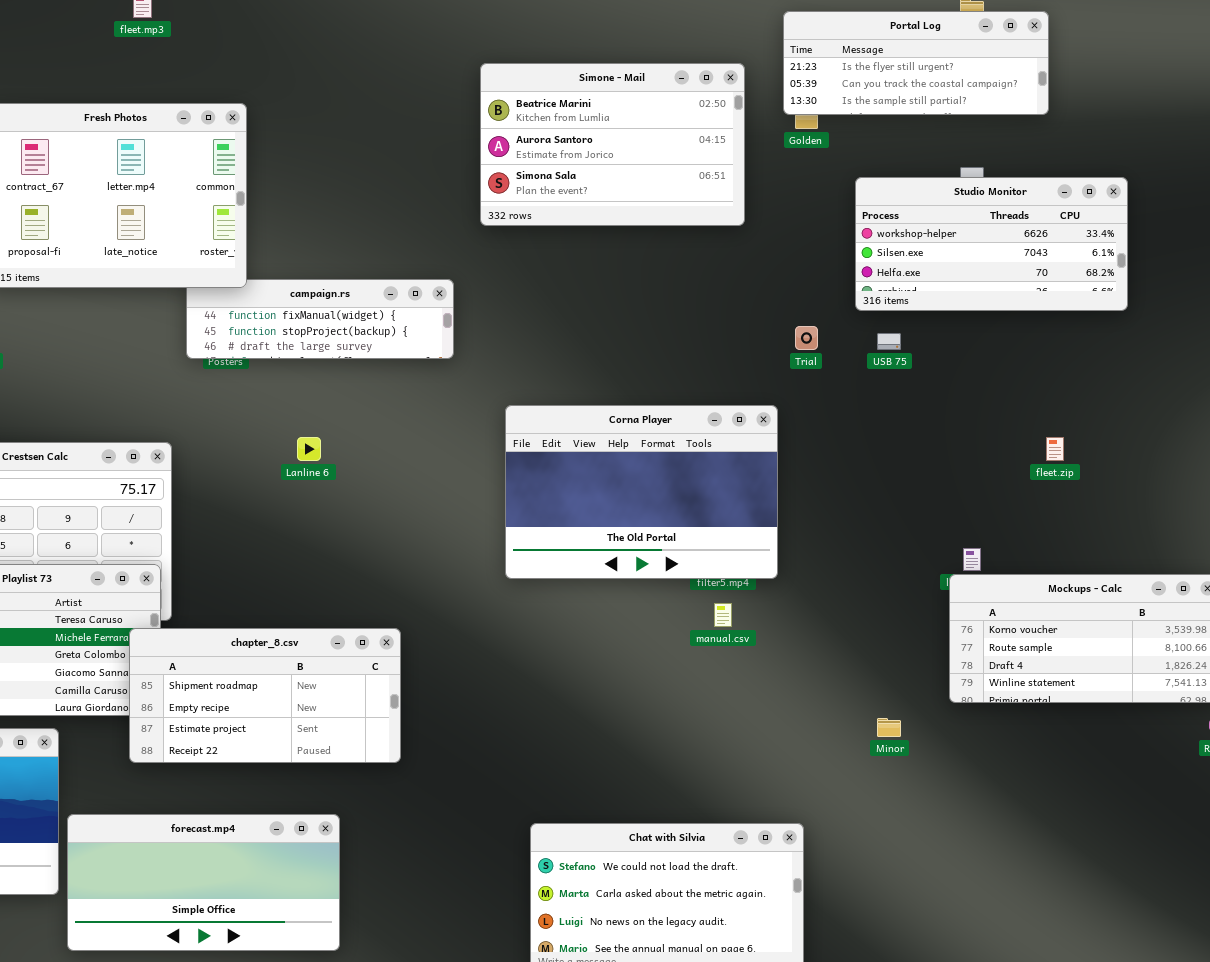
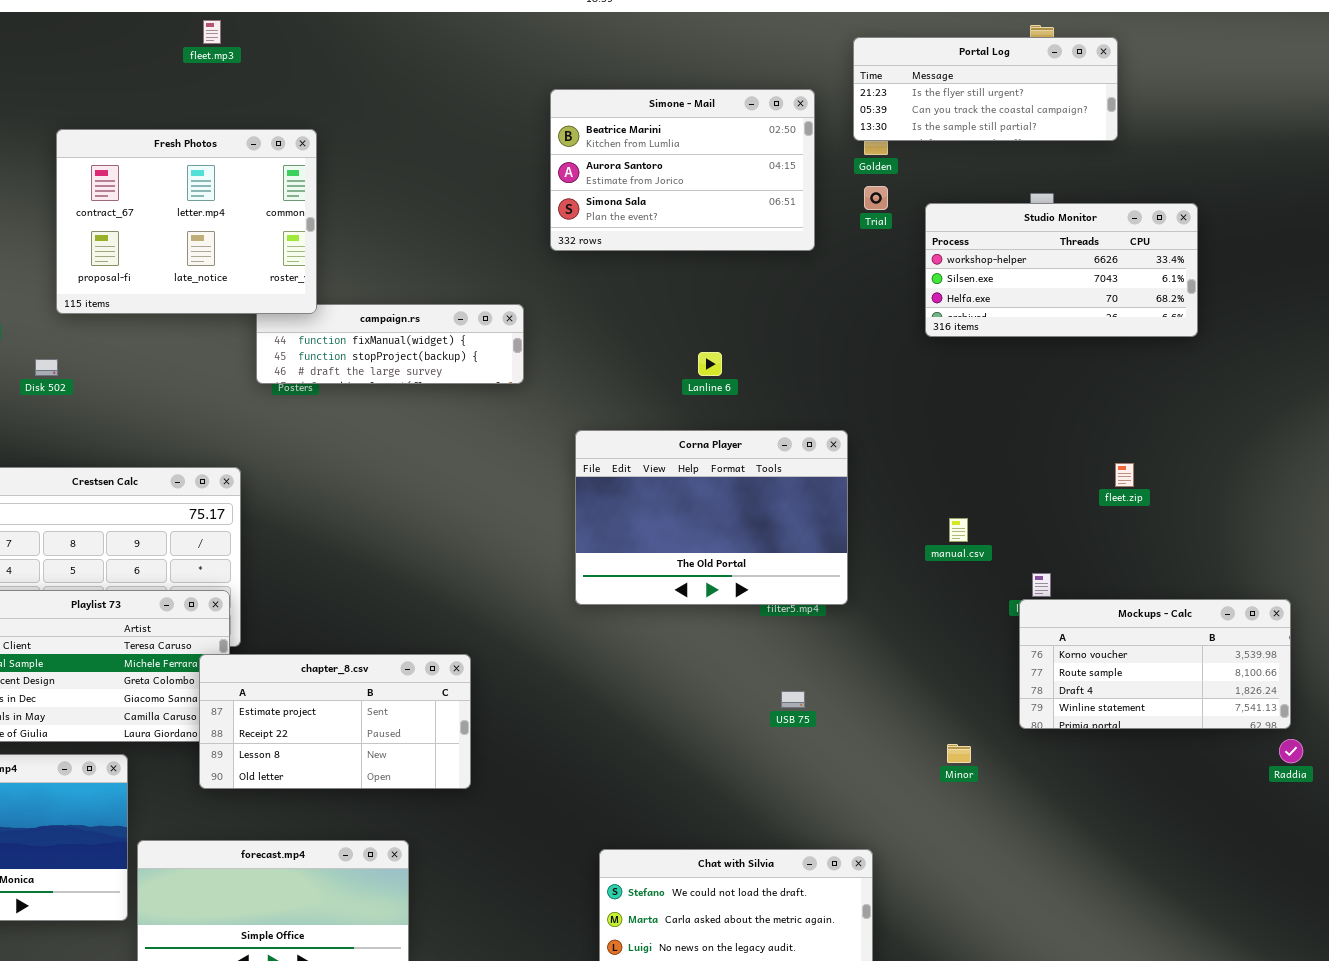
Trial: [795,326,818,350] -> [864,186,888,210], moved
USB 75: [877,333,901,350] -> [781,691,805,708], moved
Lanline 6: [297,437,321,461] -> [698,352,722,376], moved
manual.csv: [714,603,732,627] -> [949,518,968,542], moved
chapter_8.csv: [129,628,401,763] -> [199,654,471,789], scrolled down 2 rows

